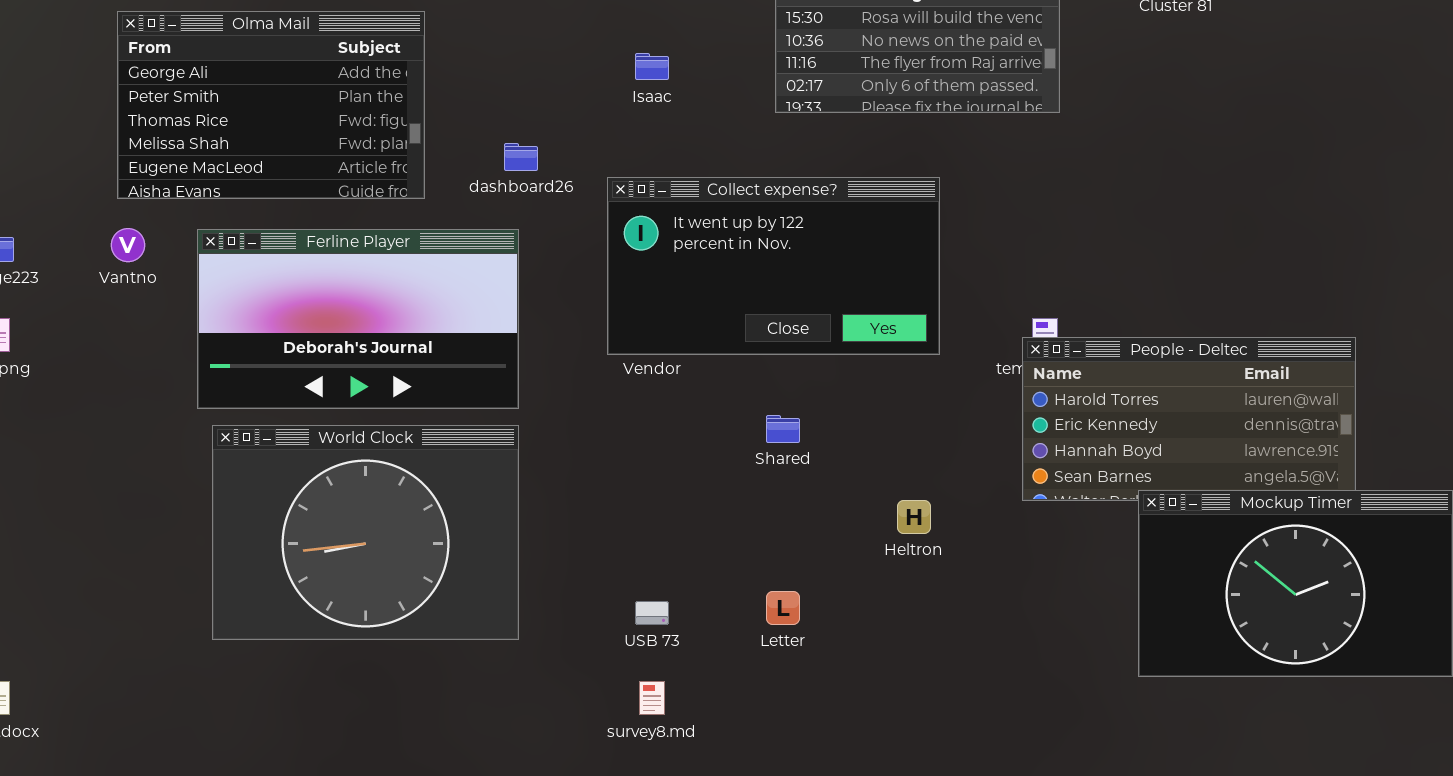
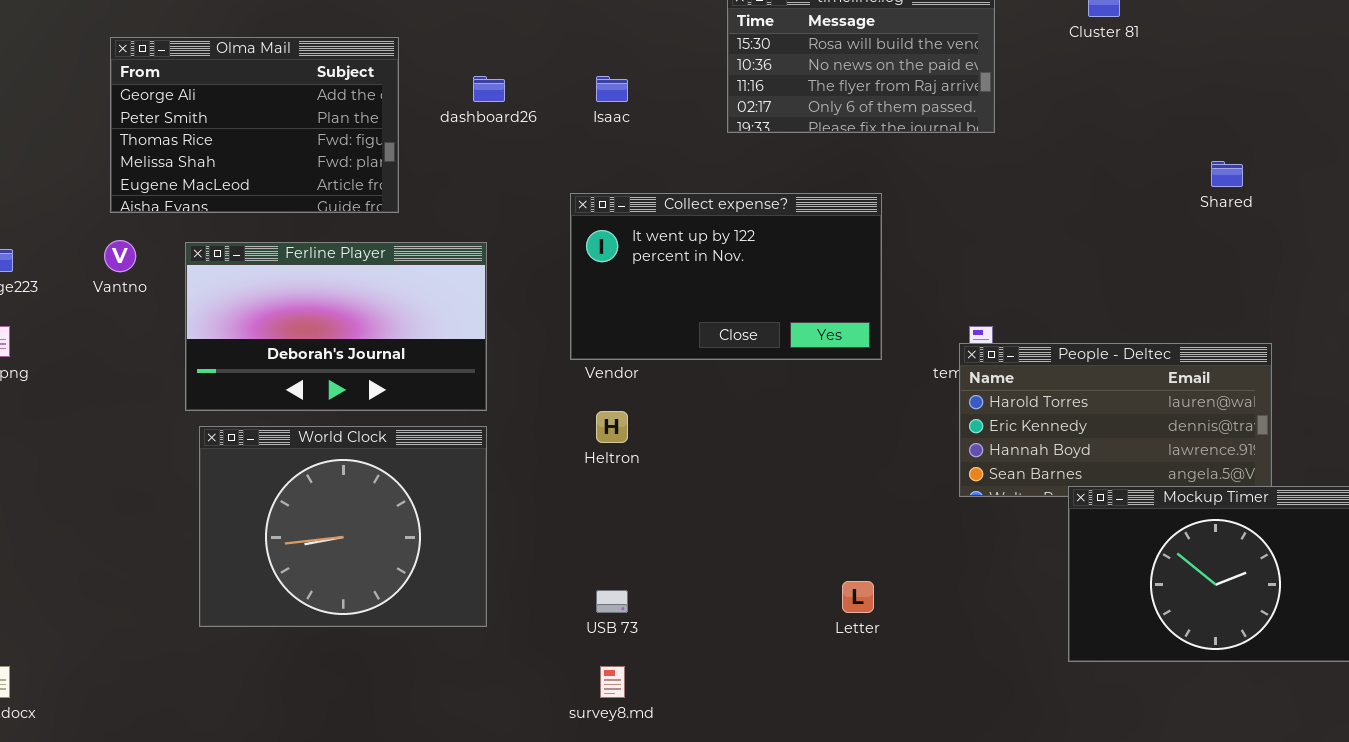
dashboard26: [504,143,538,171] -> [473,76,505,102], moved
Shared: [766,415,800,443] -> [1211,161,1243,187], moved
Heltron: [897,500,931,534] -> [596,411,628,443], moved
Letter: [766,591,800,625] -> [842,581,874,613], moved

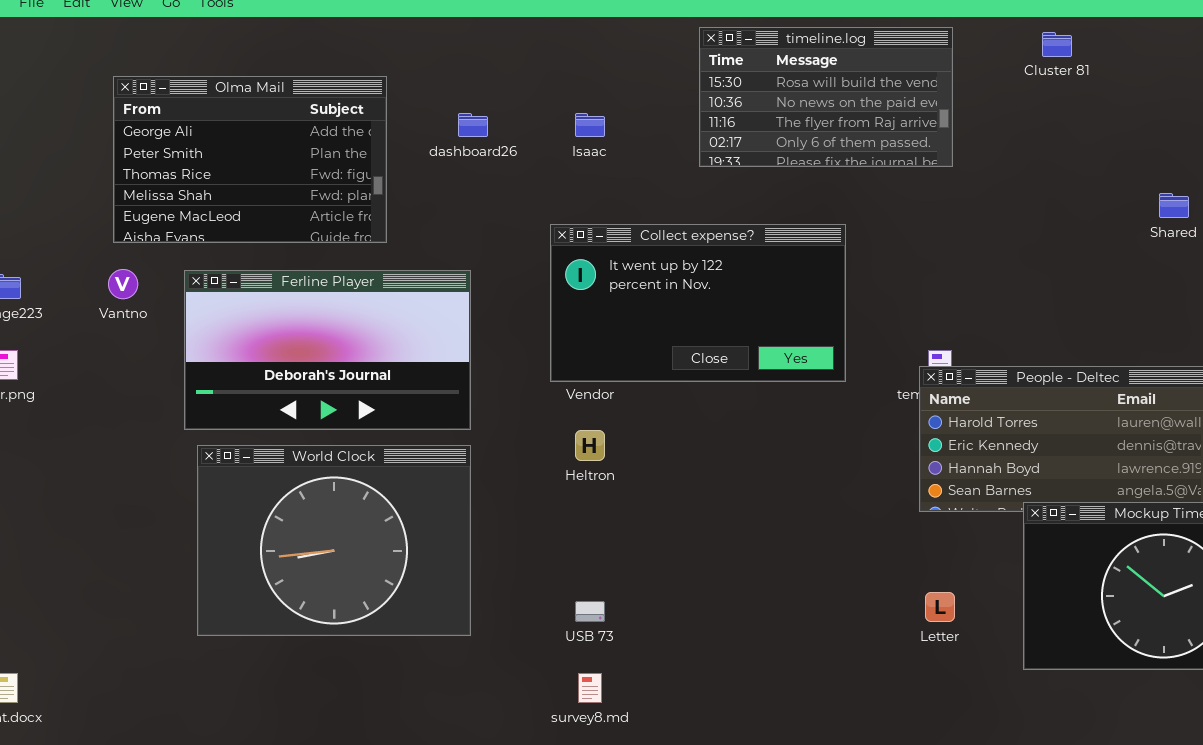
Letter: [842,581,874,613] -> [925,592,955,622], moved

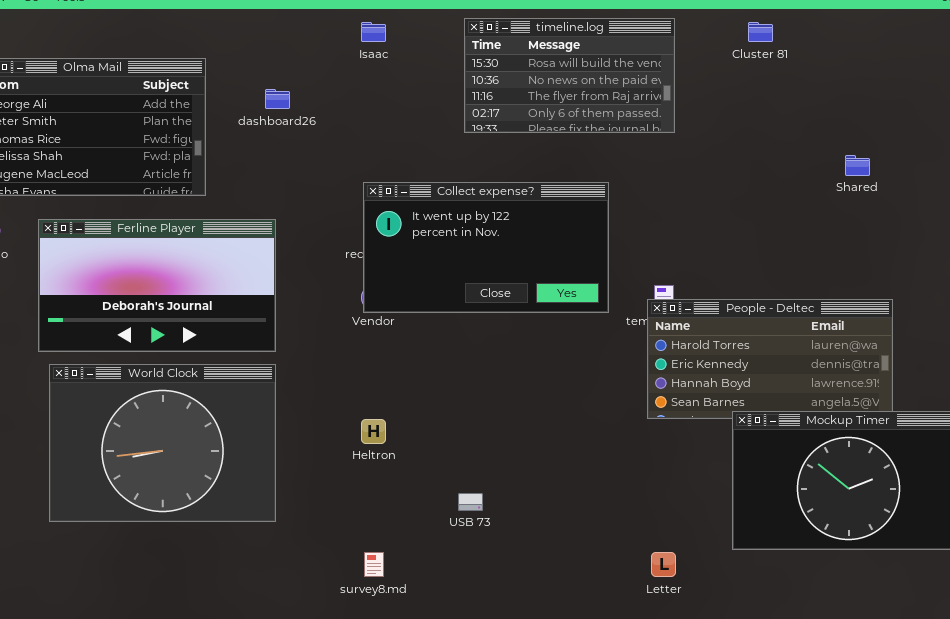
Isaac: [575,113,605,137] -> [361,22,386,42], moved
Collect expense?: [550,224,846,382] -> [363,182,609,313], moved
Heltron: [575,430,605,461] -> [361,419,386,444], moved
Letter: [925,592,955,622] -> [651,552,676,577], moved
USB 73: [575,601,605,622] -> [458,493,483,511], moved

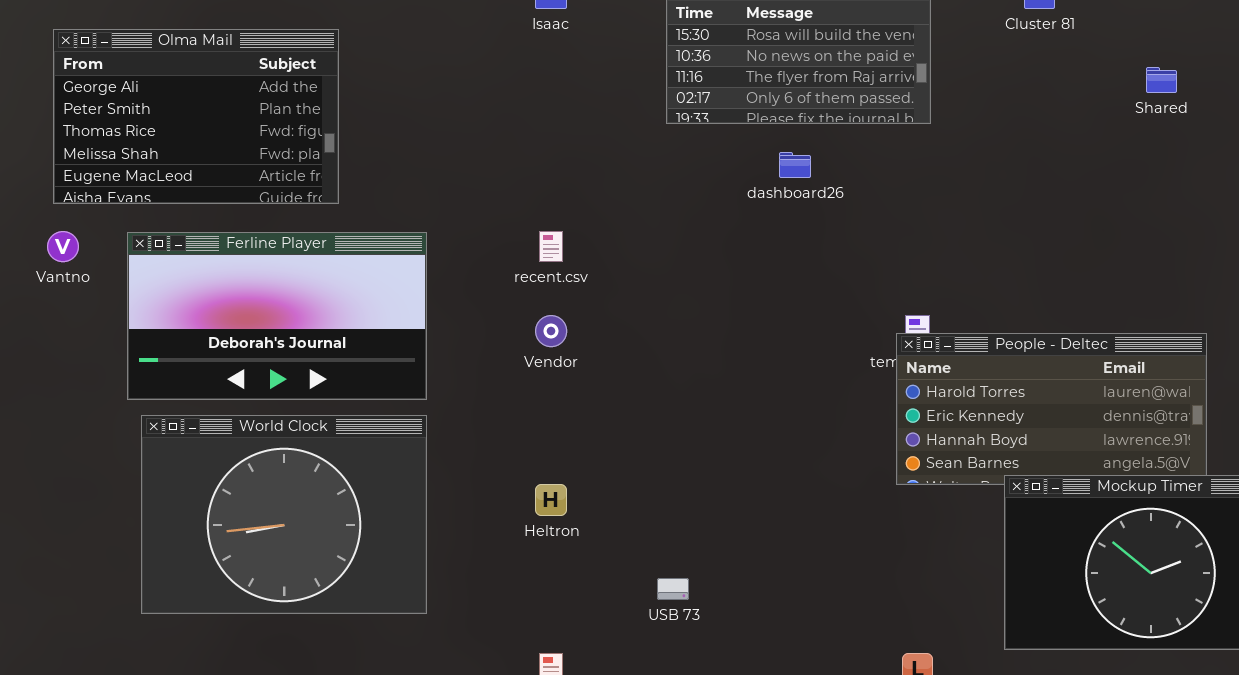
dashboard26: [265,89,290,109] -> [779,152,811,178], moved
Shared: [845,155,870,176] -> [1146,67,1177,93], moved
Collect expense?: [363,182,609,313] -> none, closed

